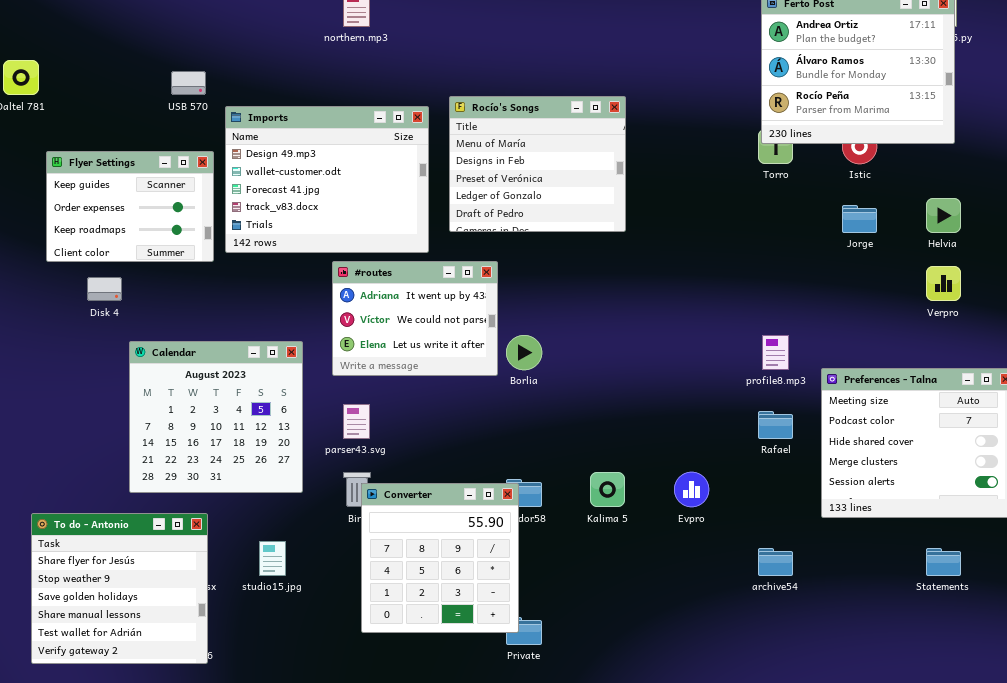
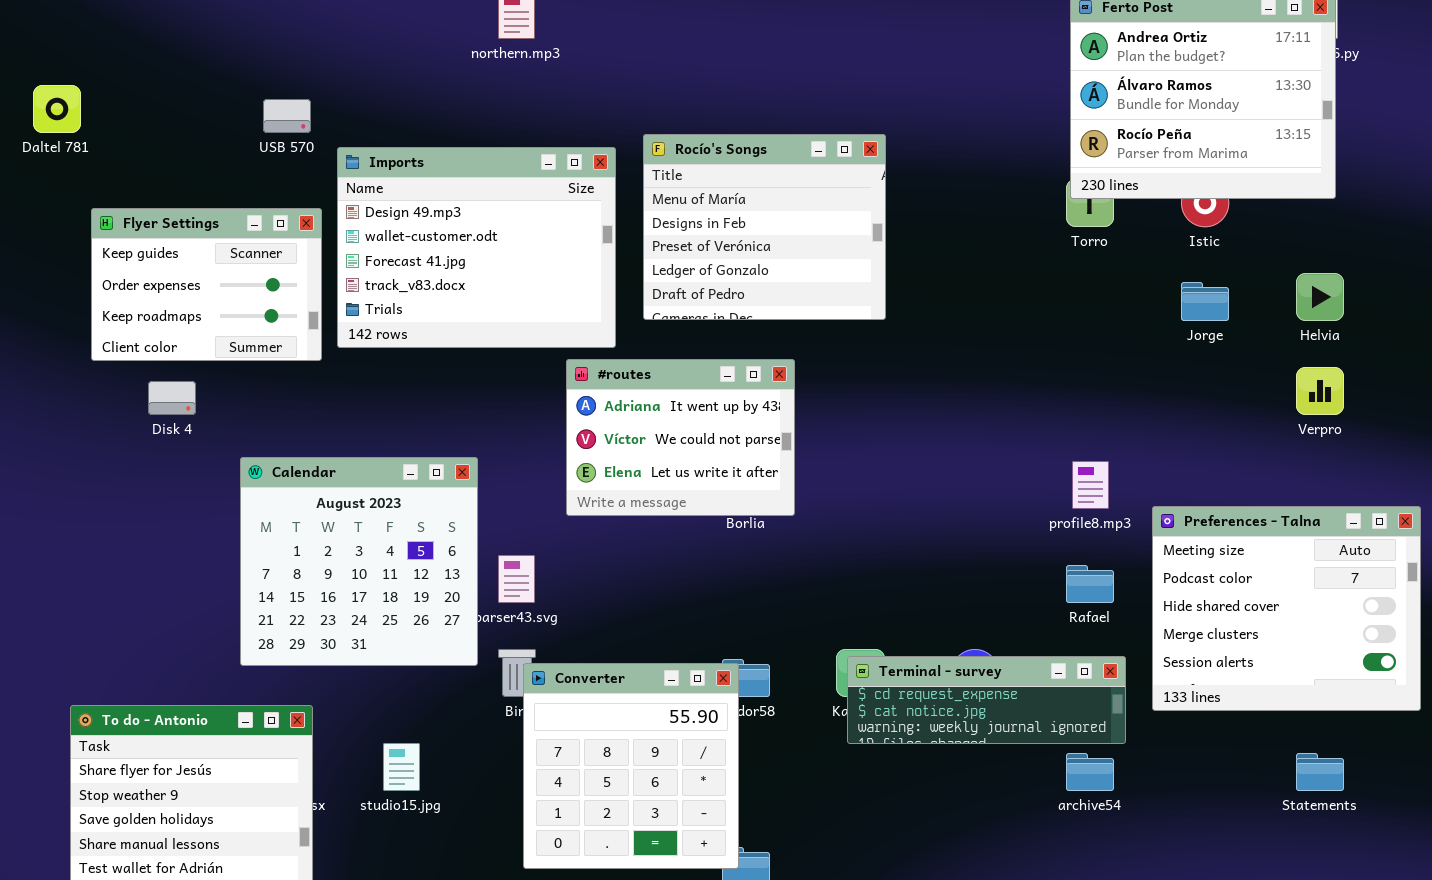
#routes: [332,261,498,376] -> [566,359,795,516], moved
Calendar: [129,341,303,493] -> [240,457,478,666], moved
Terminal - survey: none -> [847,656,1126,744], opened

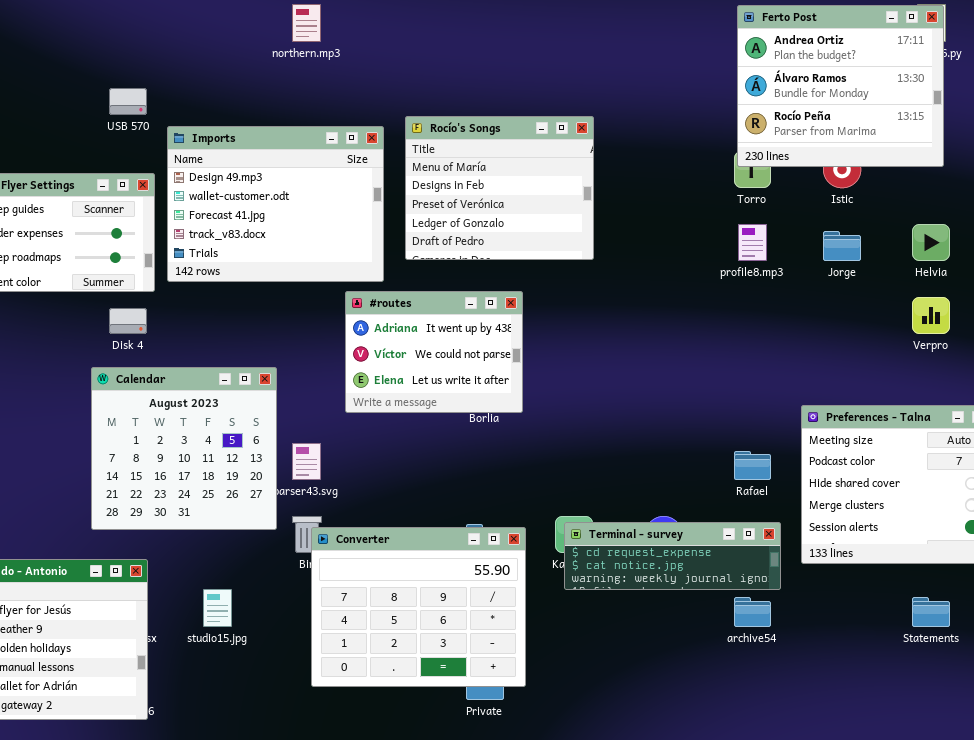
Disk 4: [148,381,196,415] -> [109,308,147,334], moved
profile8.mp3: [1072,461,1109,509] -> [738,224,767,261], moved
Converter: [523,663,739,869] -> [311,527,526,687], resized

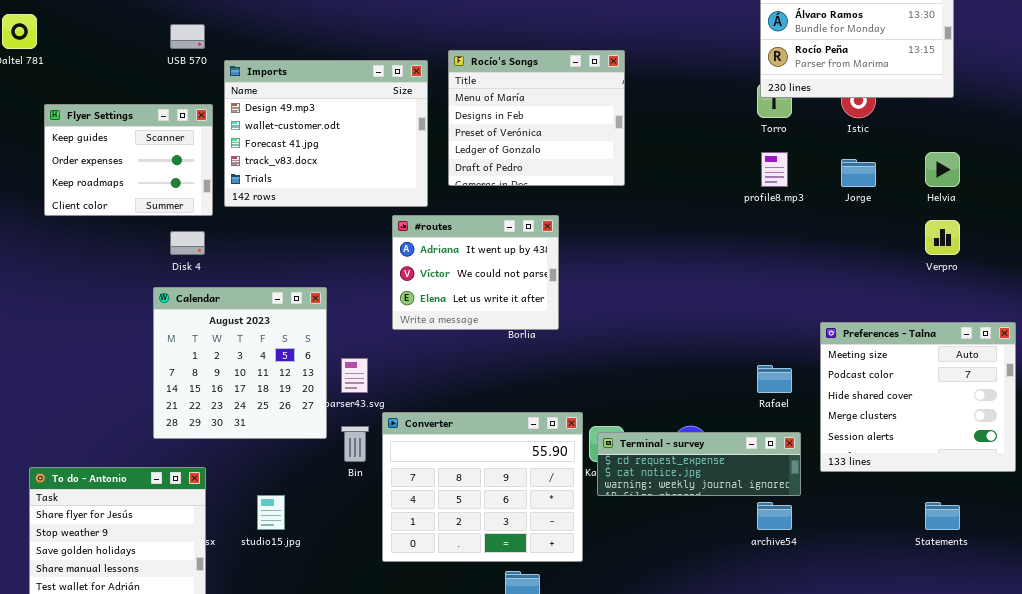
Converter: [311,527,526,687] -> [382,412,583,562], moved

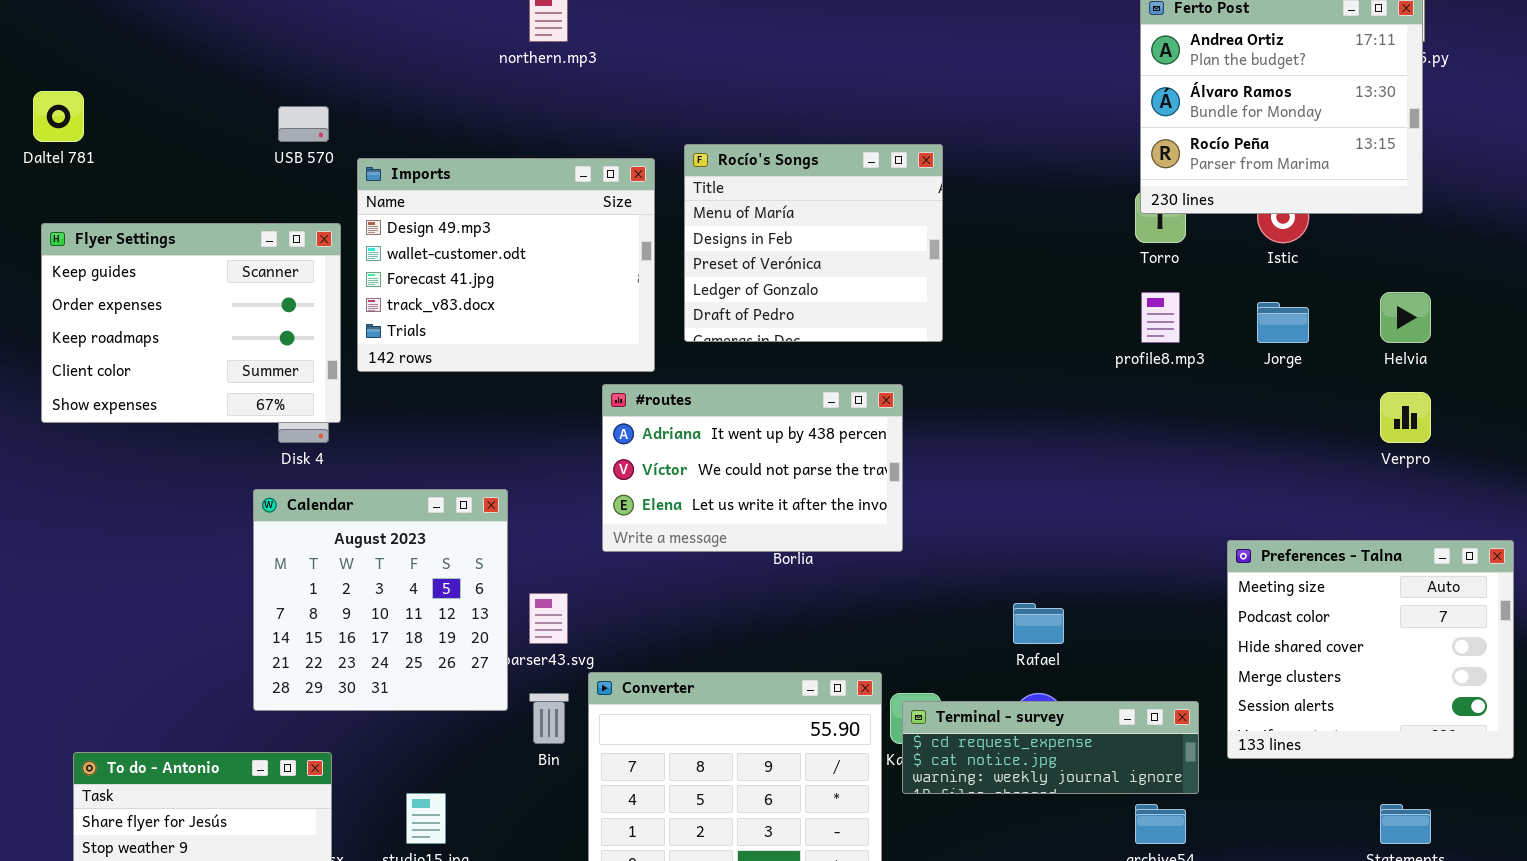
Flyer Settings: [44,104,213,216] -> [41,223,341,423], resized
#routes: [392,215,559,330] -> [602,384,903,552], resized
Rafael: [757,365,792,393] -> [1013,603,1064,644], moved

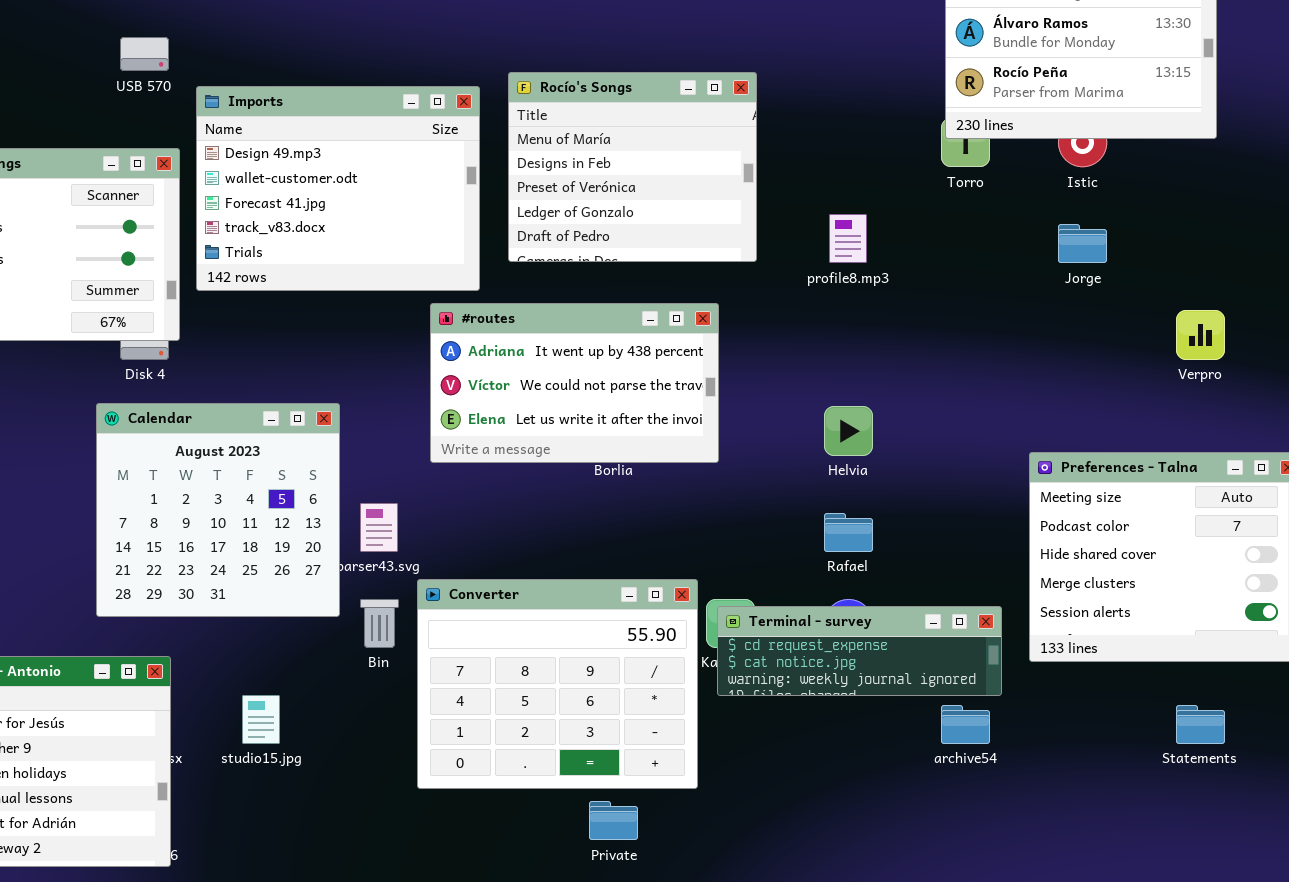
profile8.mp3: [1141,292,1180,343] -> [829,214,867,263], moved
Helvia: [1380,292,1431,343] -> [824,406,873,456], moved

